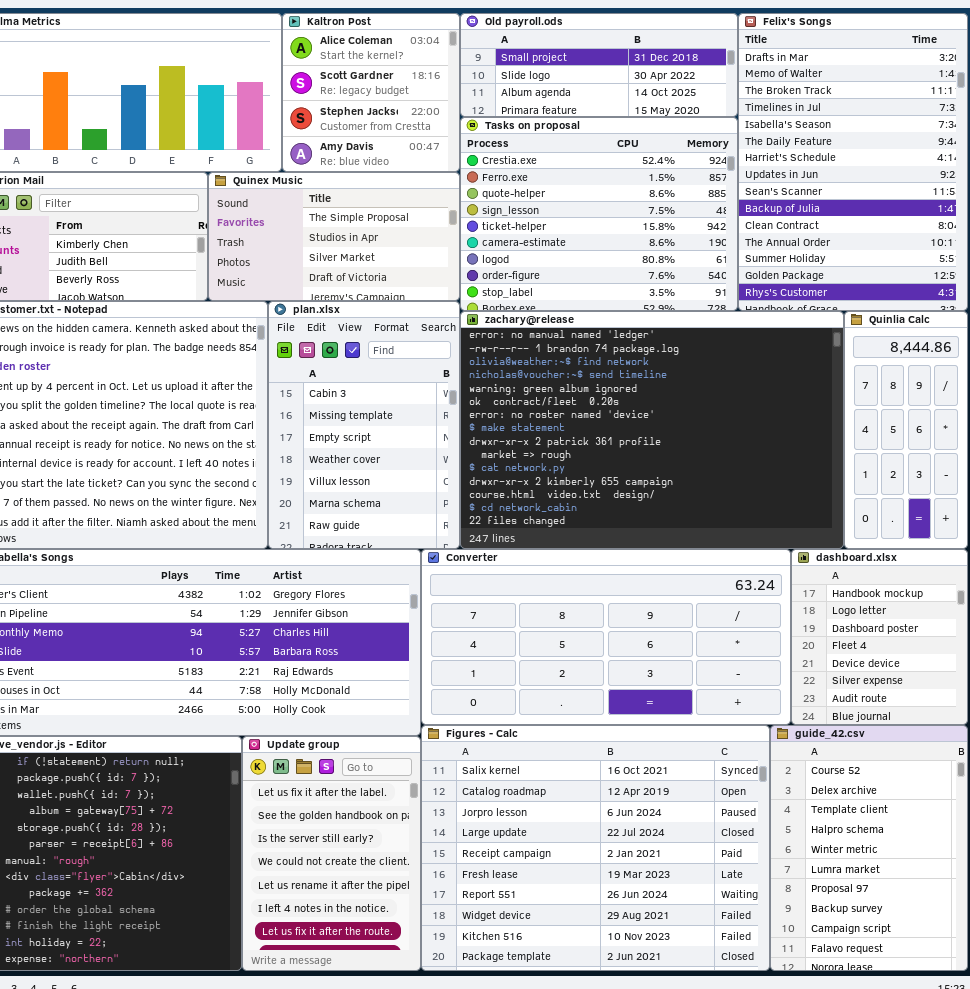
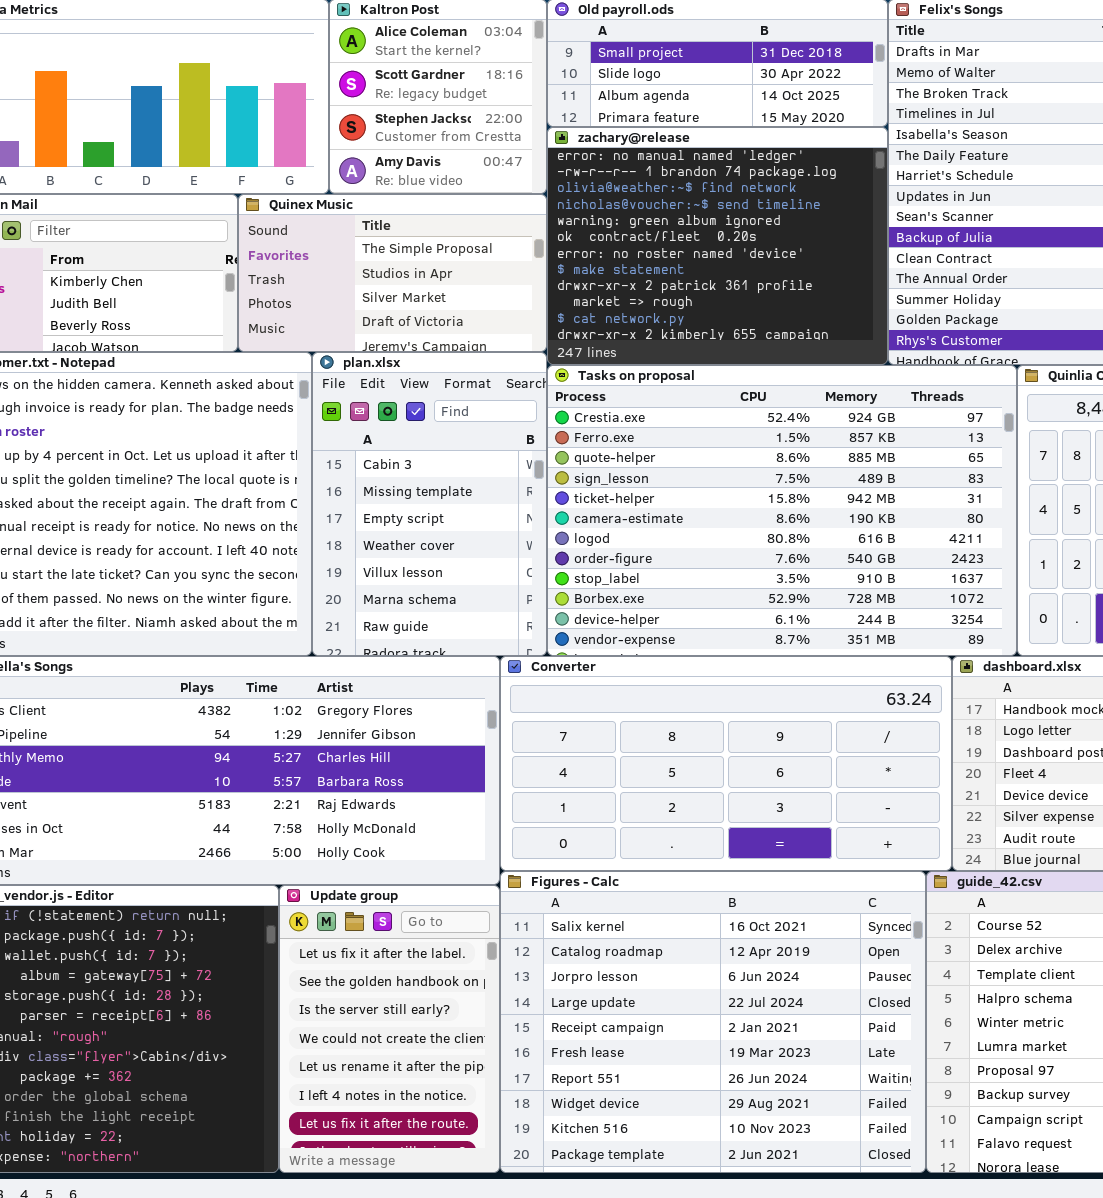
Tasks on proposal: [460,117,738,311] -> [547,365,1017,656], moved, resized
zachary@release: [460,311,844,549] -> [547,127,888,365], moved, resized

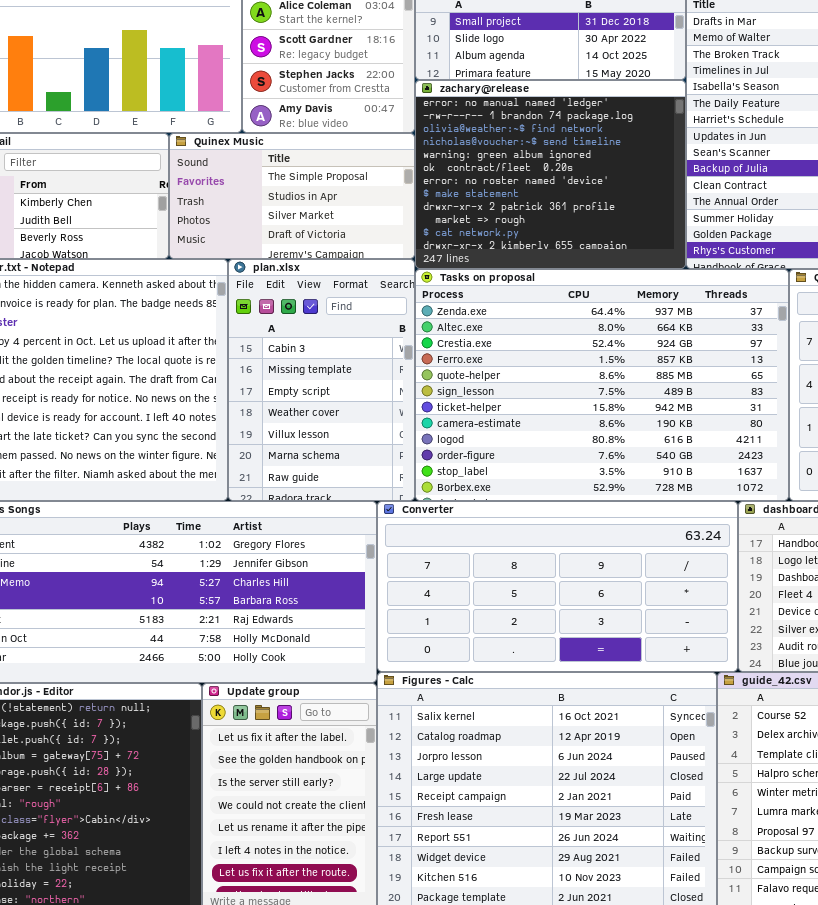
Tasks on proposal: [547,365,1017,656] -> [415,269,789,501], scrolled up 2 rows

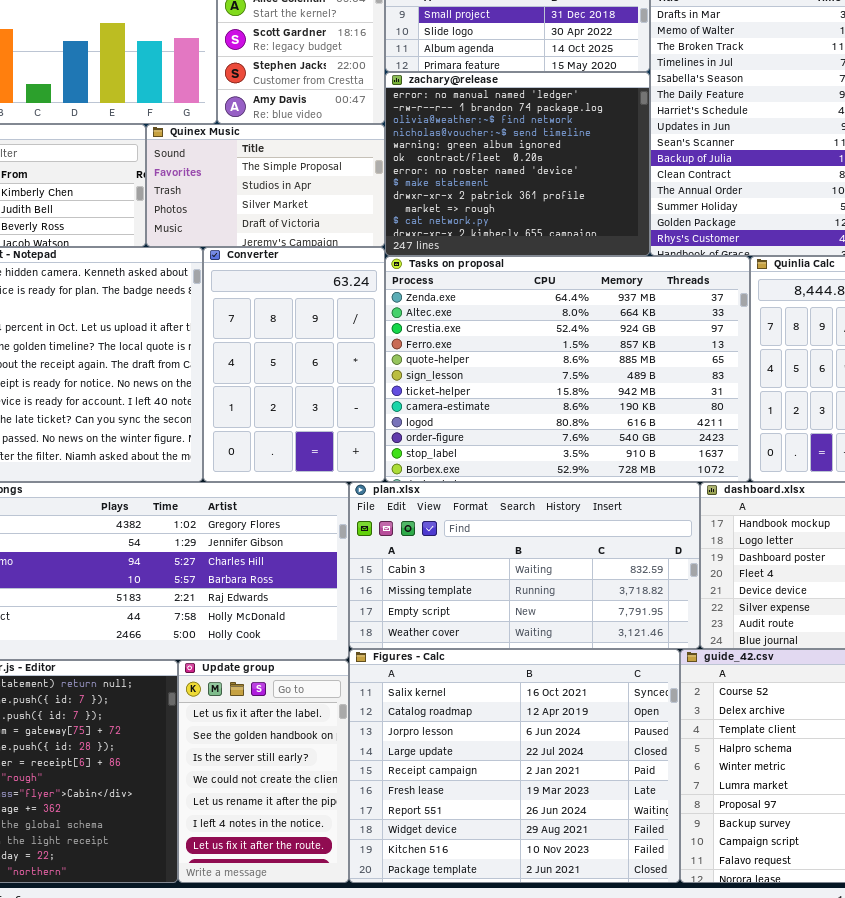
plan.xlsx: [228,259,415,501] -> [349,482,700,649], moved, resized
Converter: [377,501,738,672] -> [203,247,385,482], moved, resized

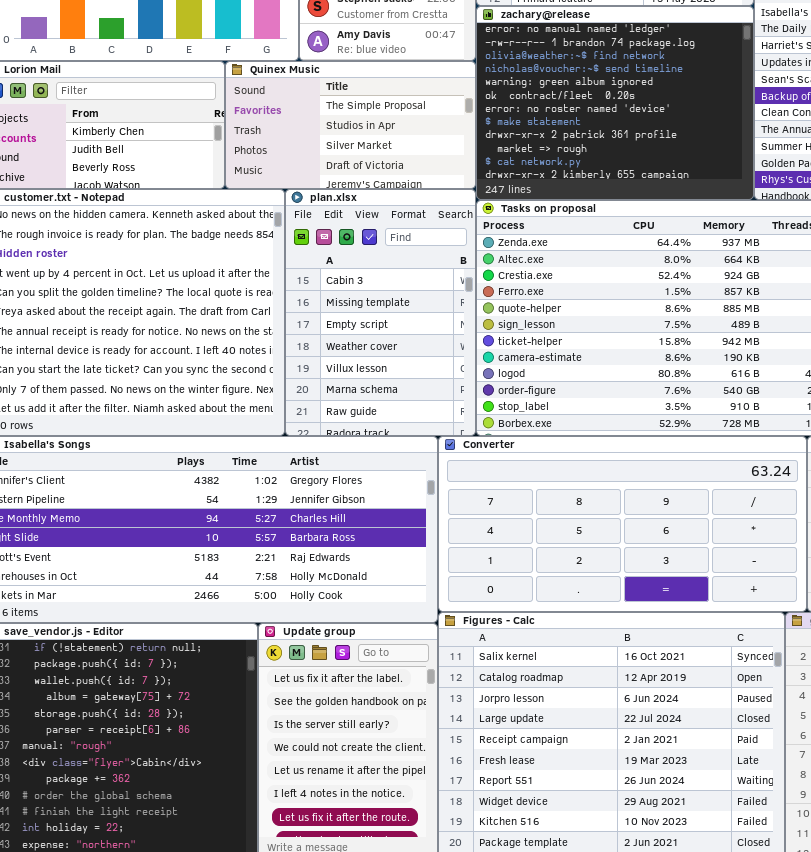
Converter: [203,247,385,482] -> [438,436,807,612], moved, resized
plan.xlsx: [349,482,700,649] -> [285,189,476,436], moved, resized

